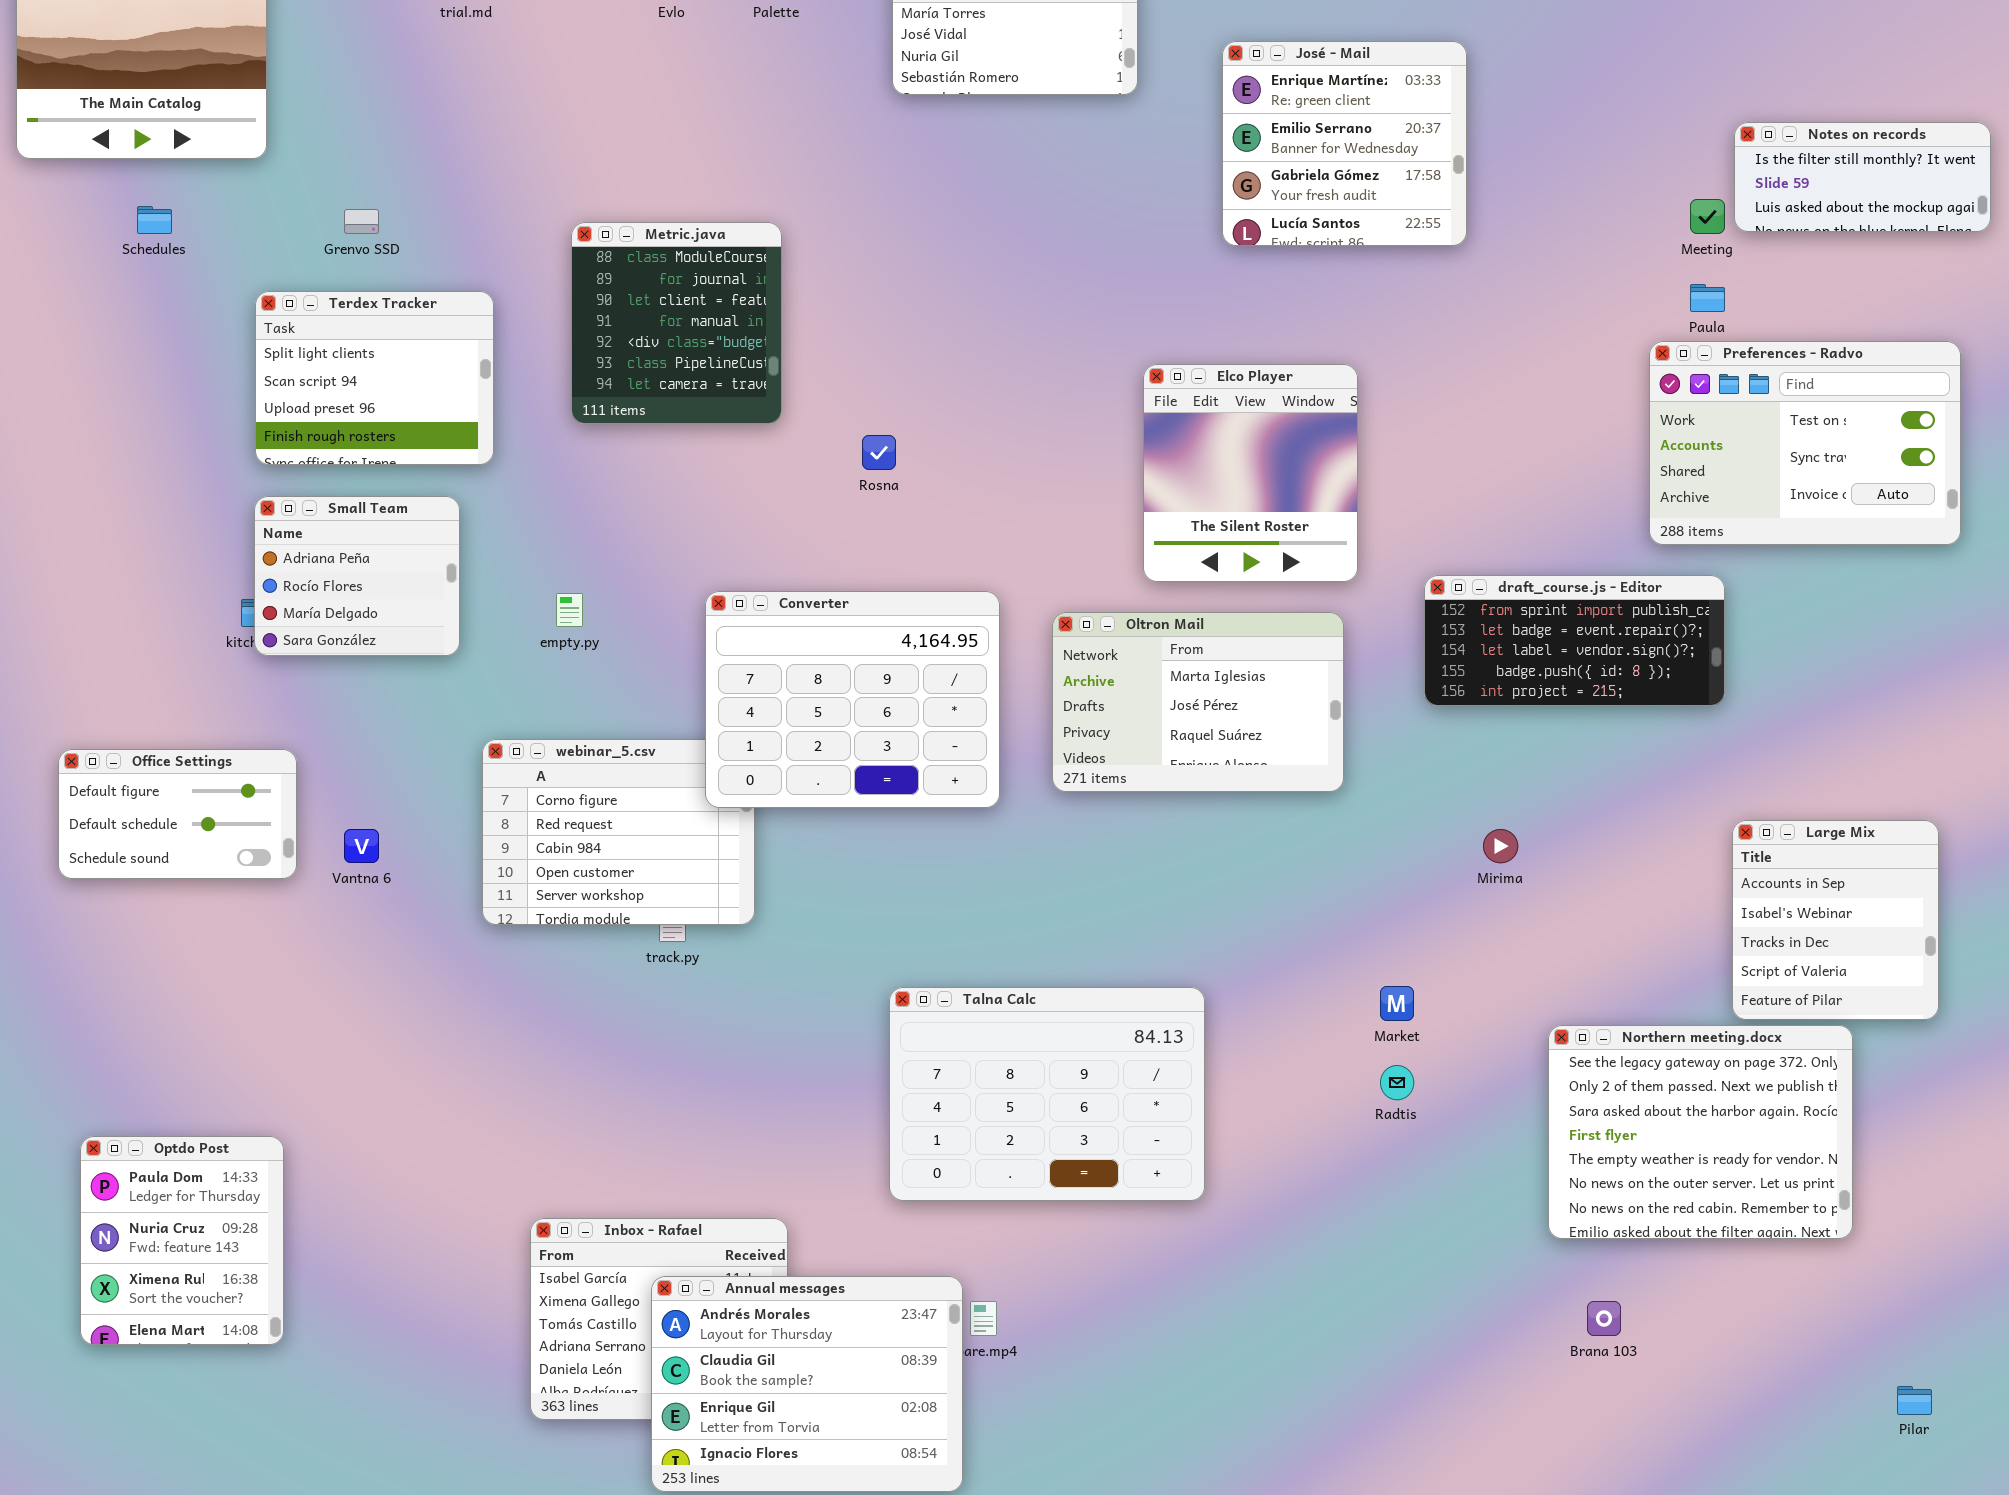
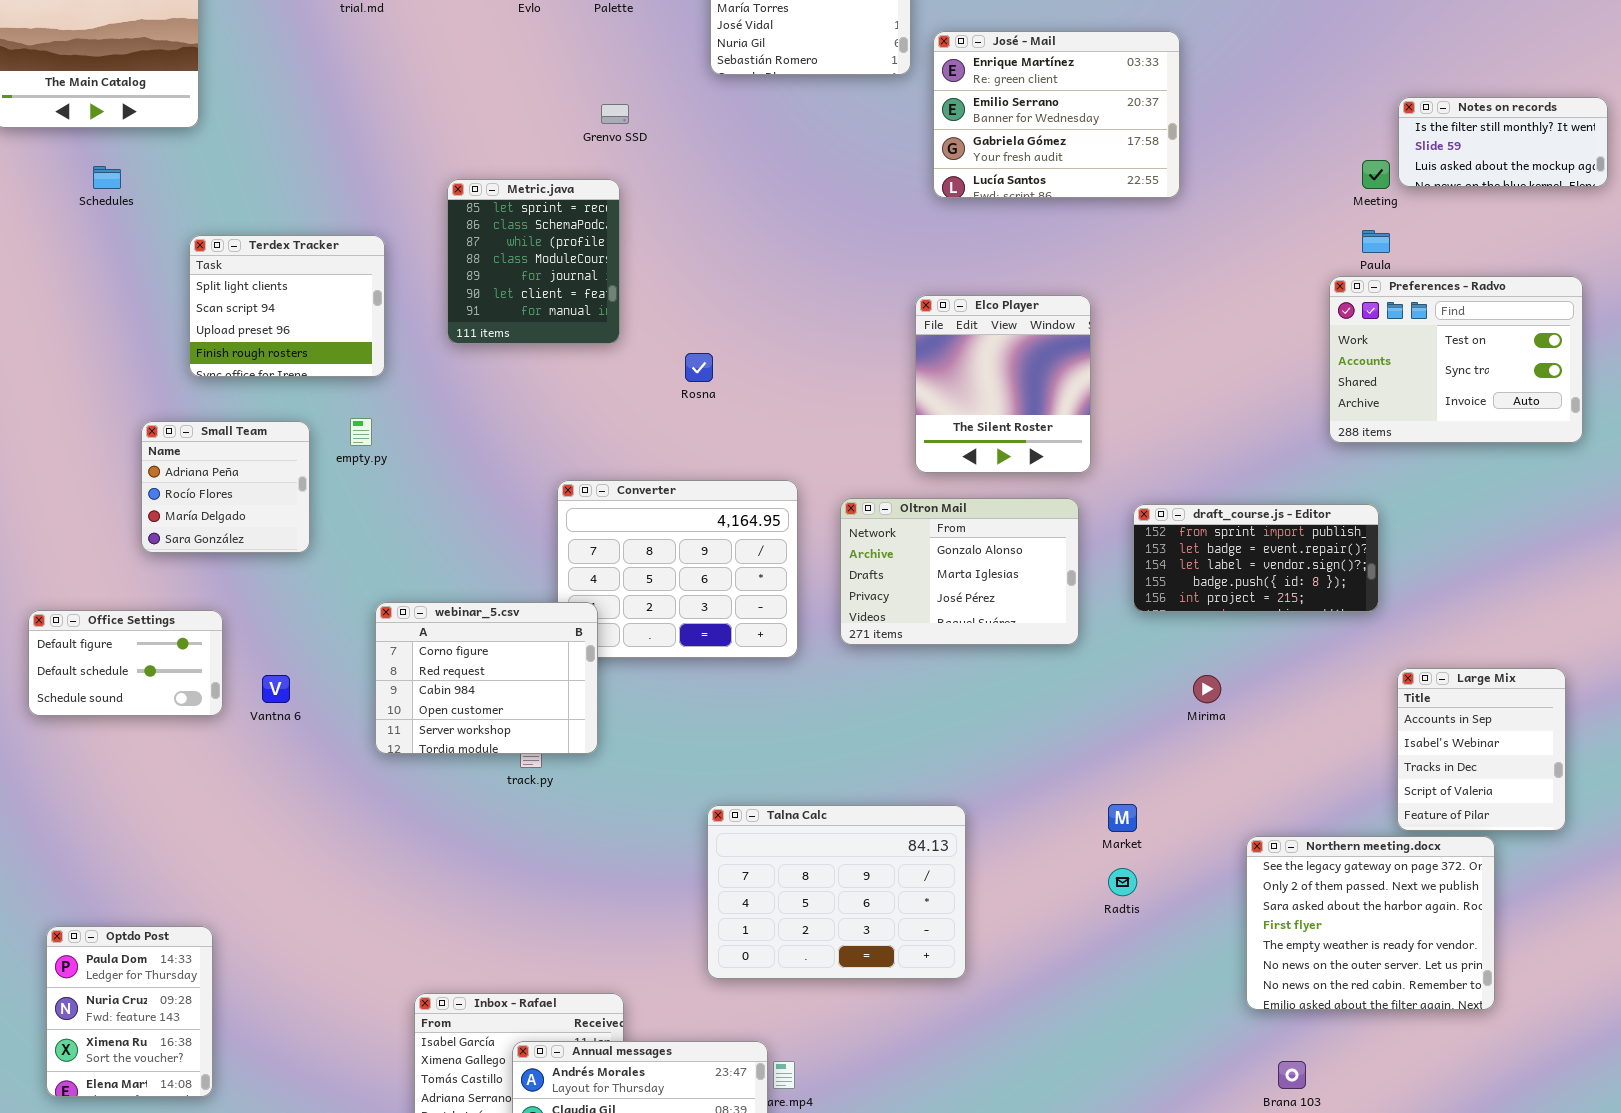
José - Mail: [1222,41,1467,246] -> [933,31,1180,198], resized
Grenvo SSD: [344,209,379,234] -> [601,104,629,124], moved
Metric.java: [571,222,782,424] -> [447,179,620,344], scrolled up 3 rows
Small Team: [254,496,460,656] -> [141,421,310,553], moved
draft_course.js - Editor: [1424,575,1725,706] -> [1133,504,1379,612], moved
empty.py: [556,593,583,627] -> [350,418,372,446], moved
Oltron Mail: [1052,612,1344,792] -> [840,498,1079,645], scrolled up 1 row
webinar_5.csv: [482,739,755,925] -> [375,602,598,754], raised

